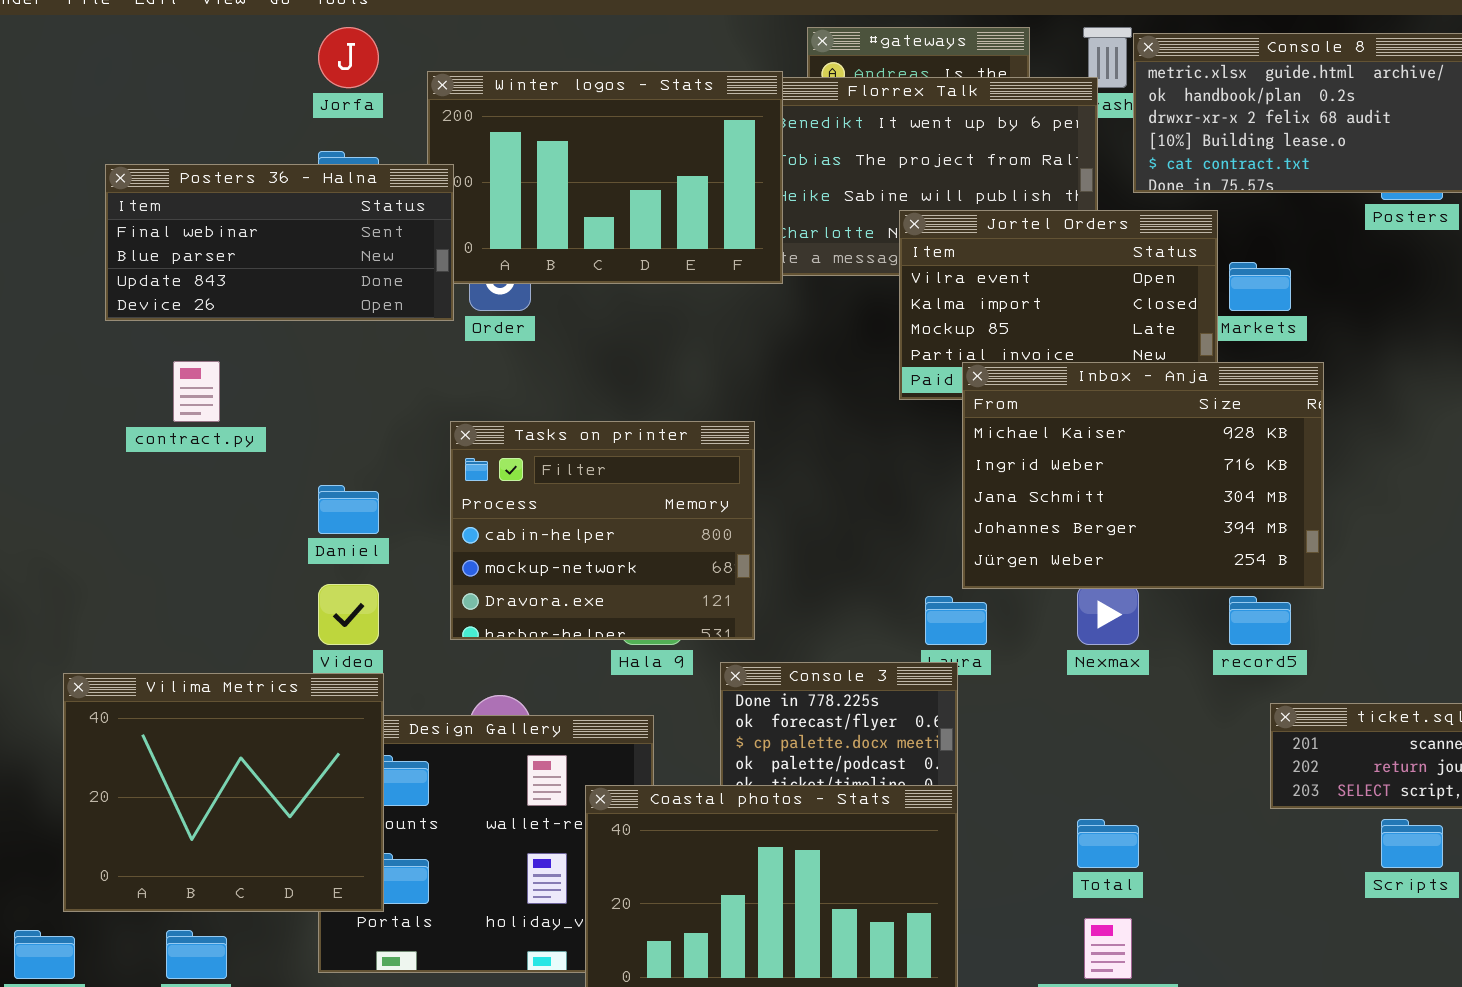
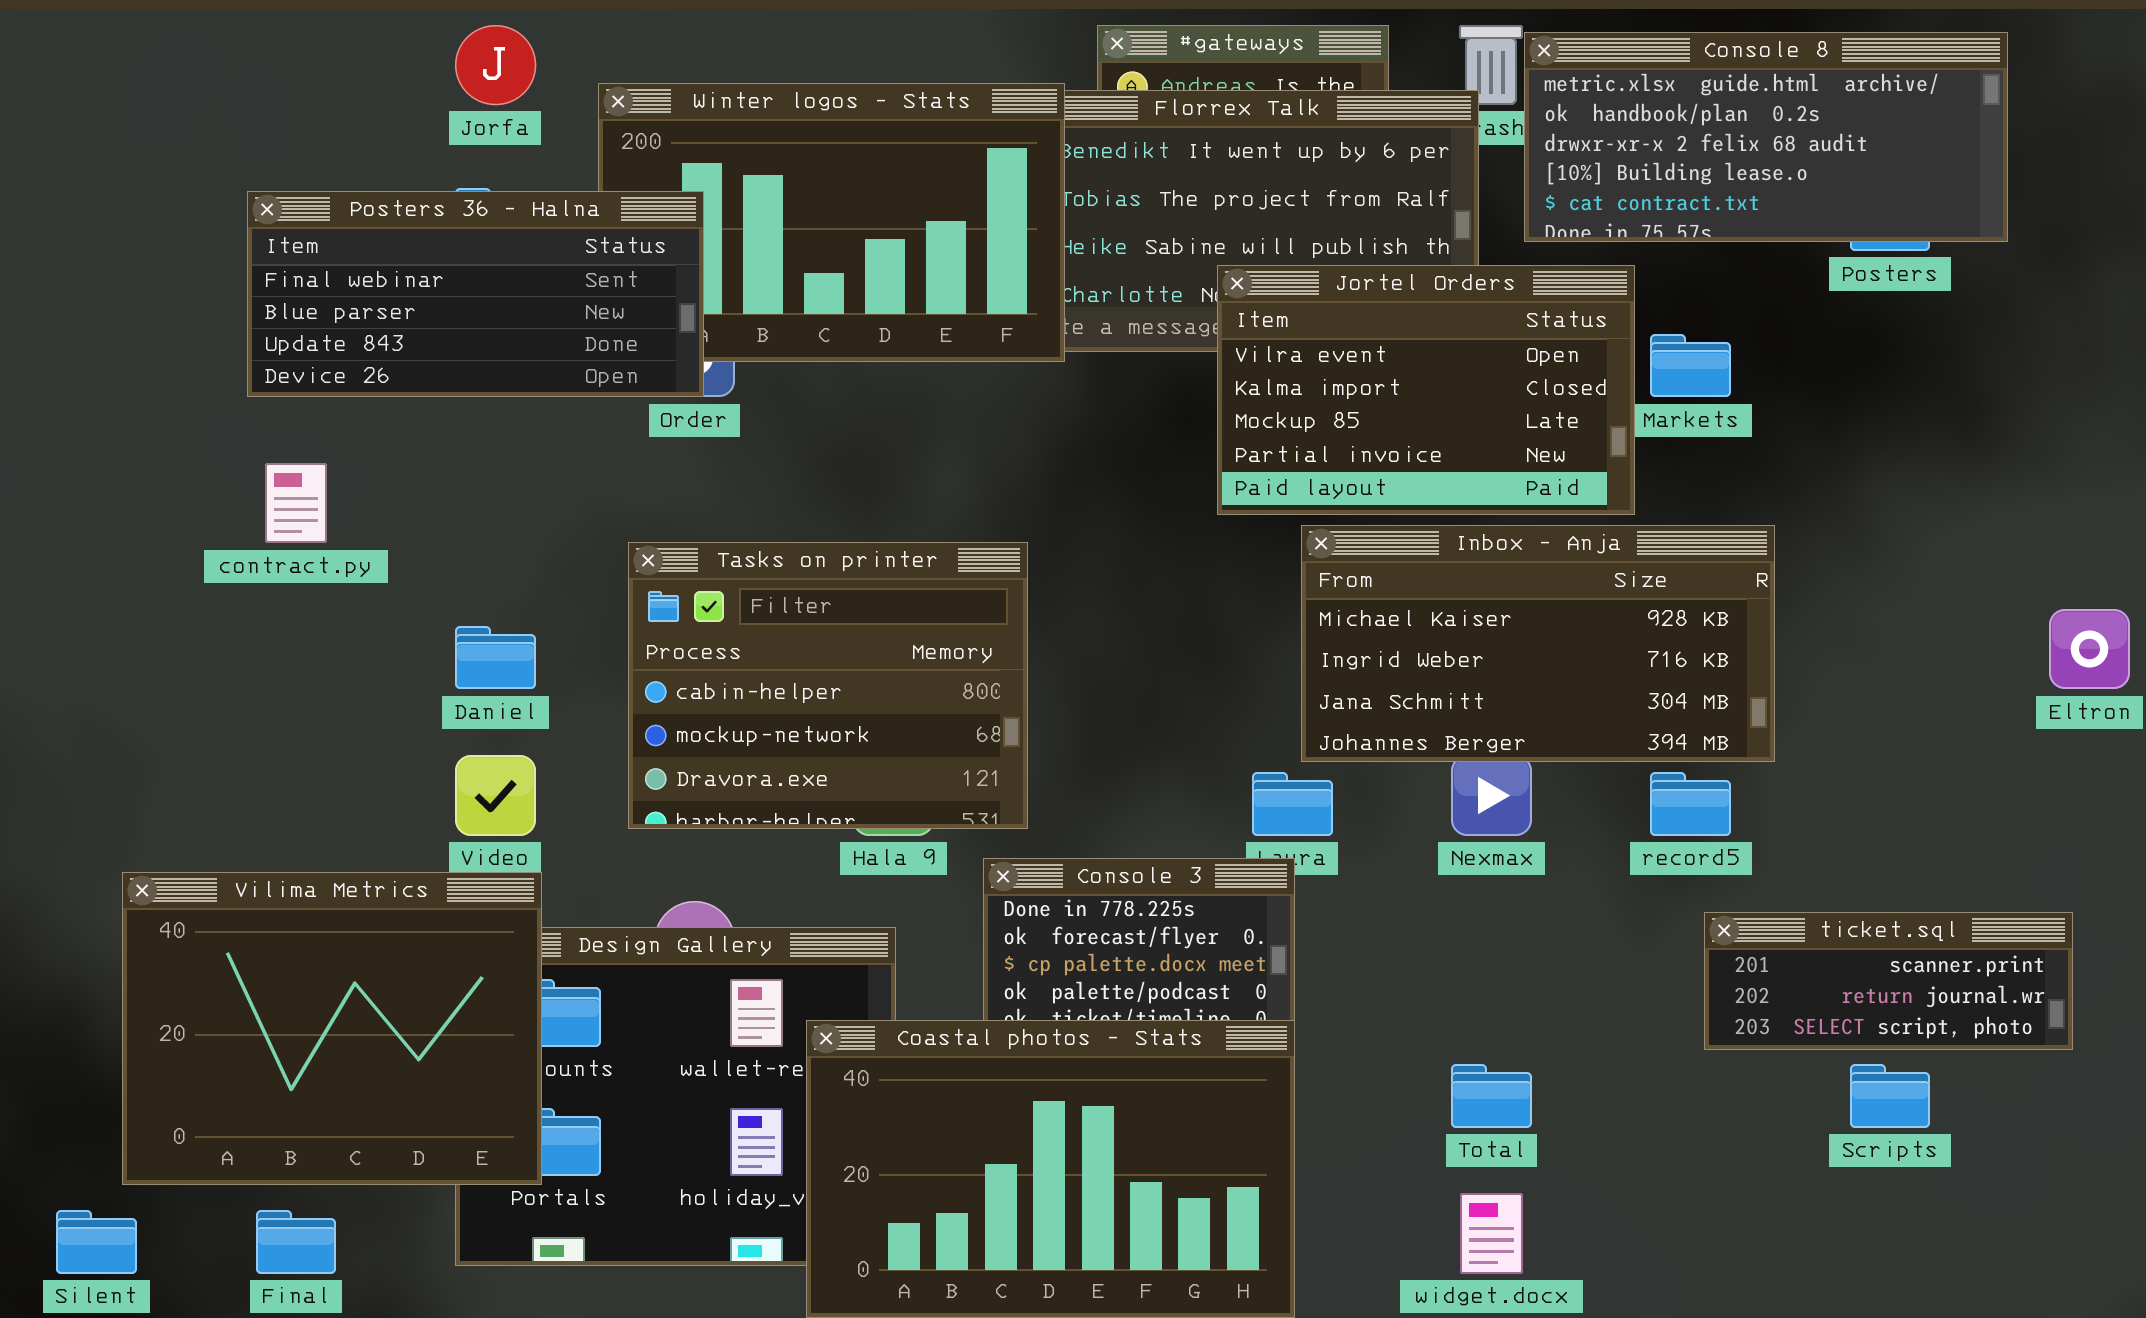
Posters 36 - Halna: [105,164,454,321] -> [247,191,704,397], moved
Inbox - Anja: [962,362,1324,589] -> [1301,525,1775,762], resized

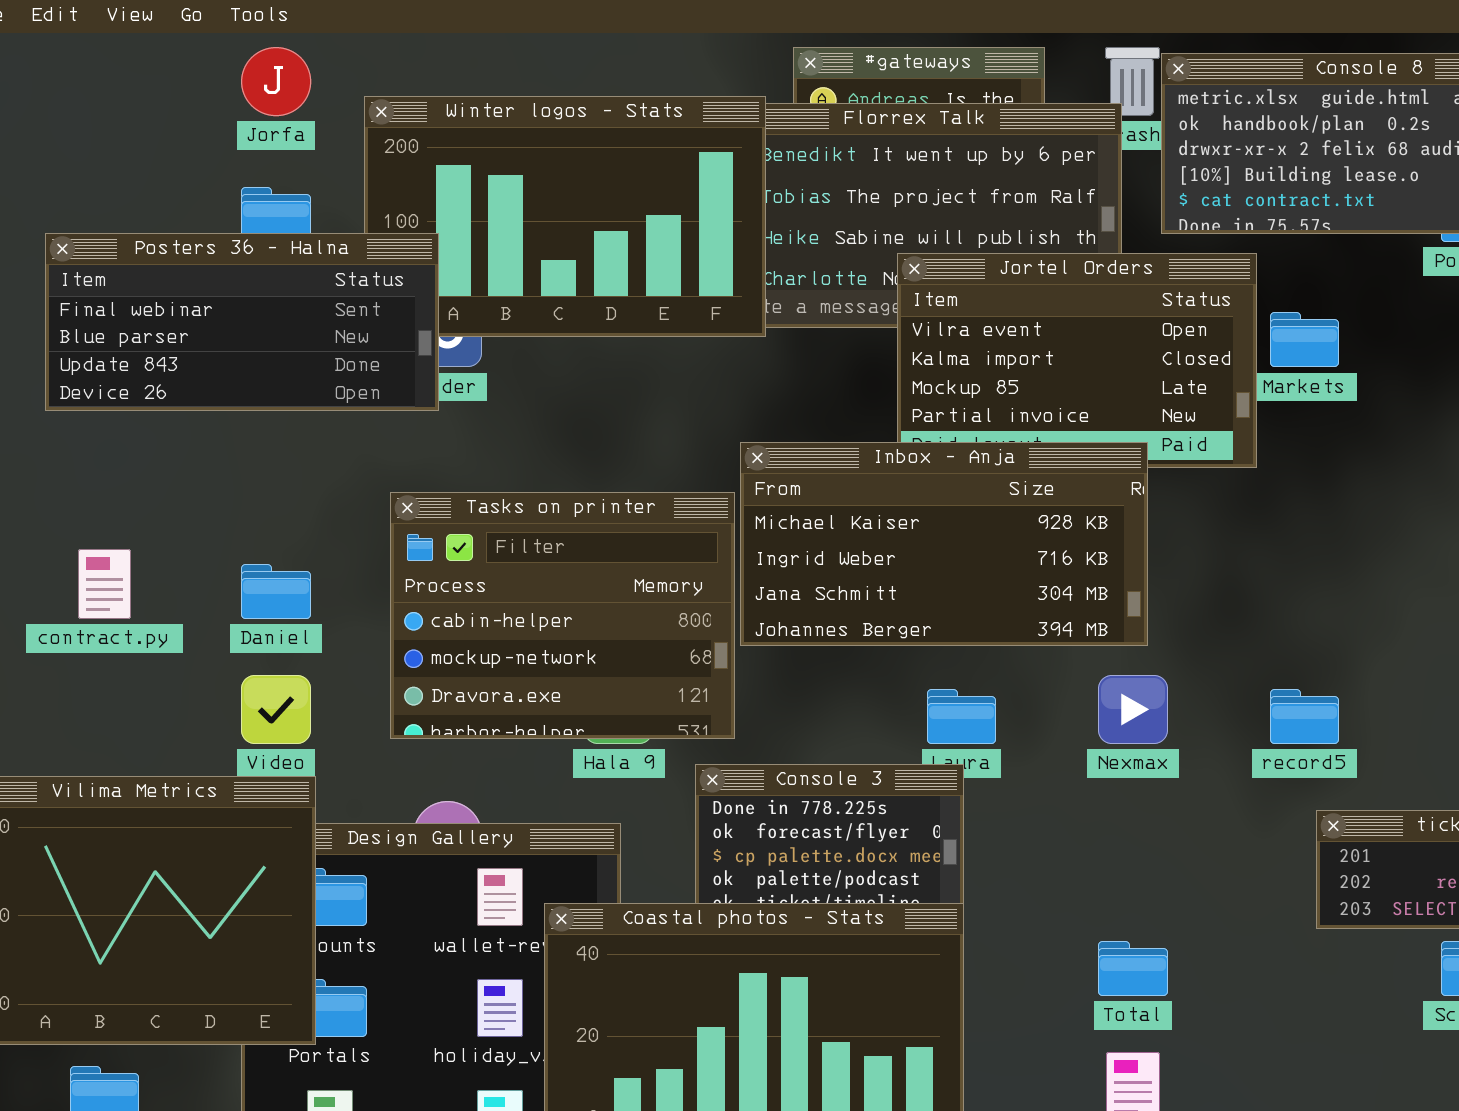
Posters 36 - Halna: [247,191,704,397] -> [45,233,439,411], moved
contract.py: [265,463,327,543] -> [78,549,131,619], moved
Inbox - Anja: [1301,525,1775,762] -> [740,442,1148,646], moved

